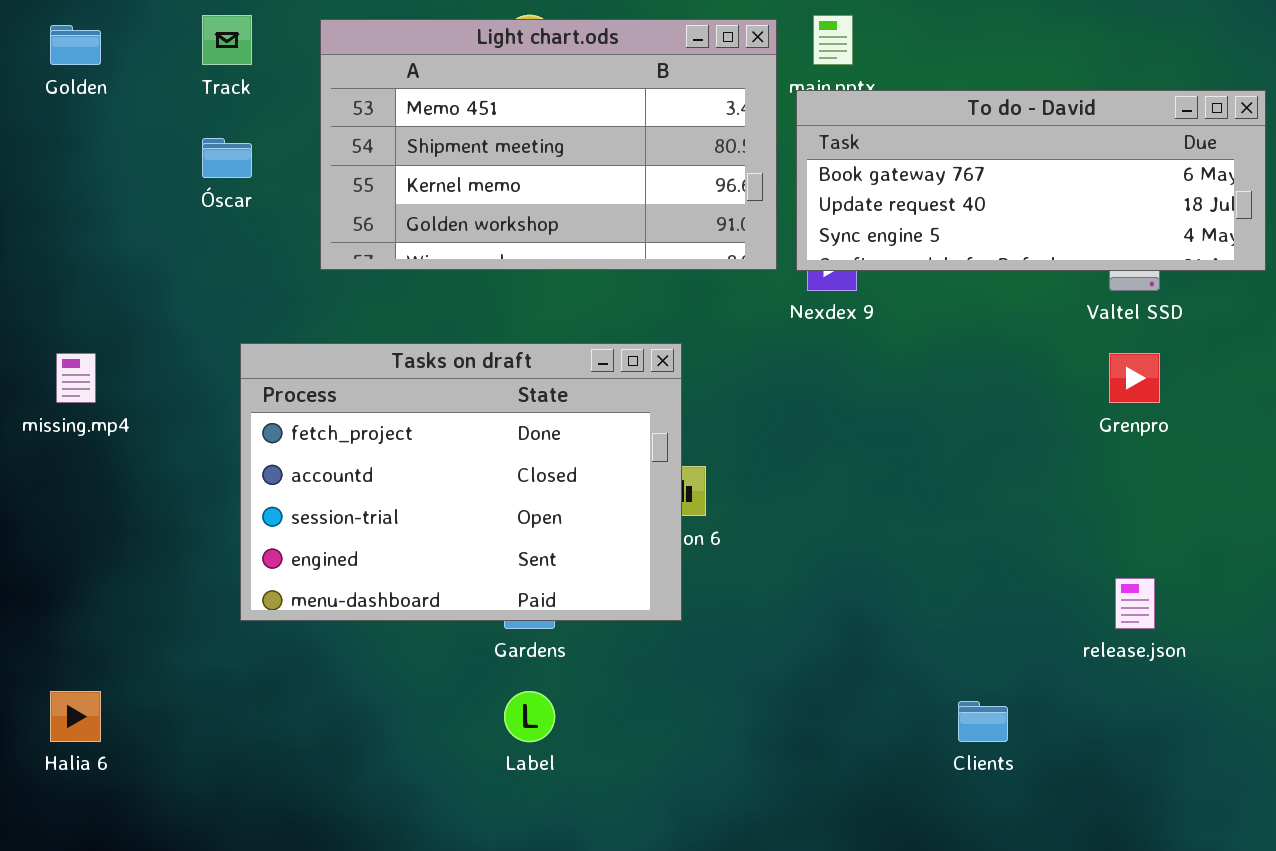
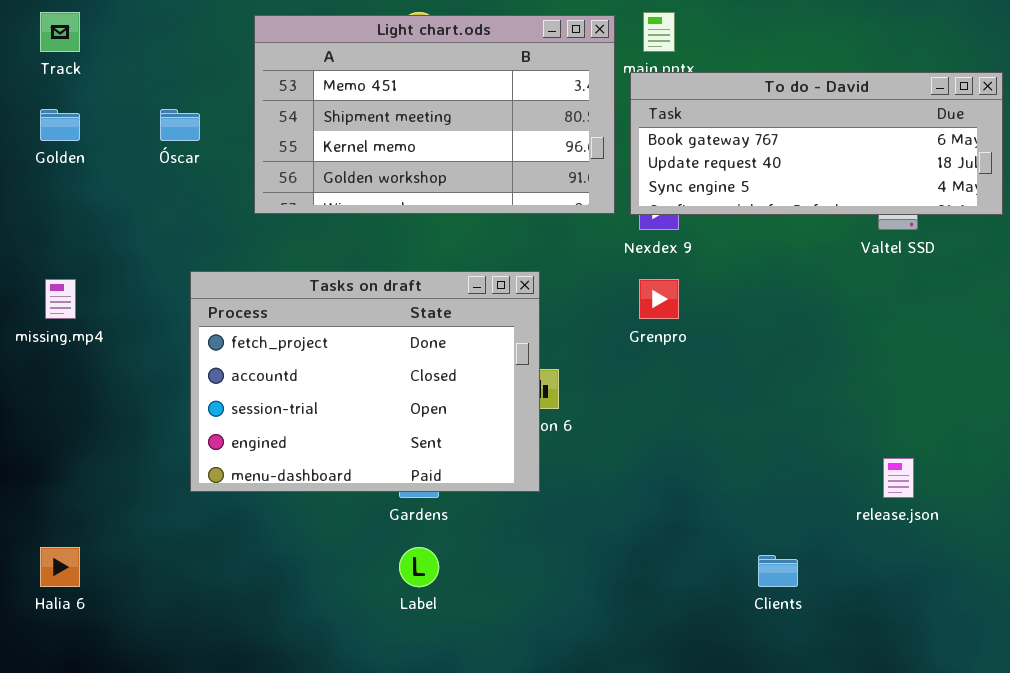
Track: [202,15,252,65] -> [40,12,80,52], moved
Golden: [50,25,101,65] -> [40,109,80,141], moved
Grenpro: [1109,353,1160,403] -> [639,279,679,319], moved

